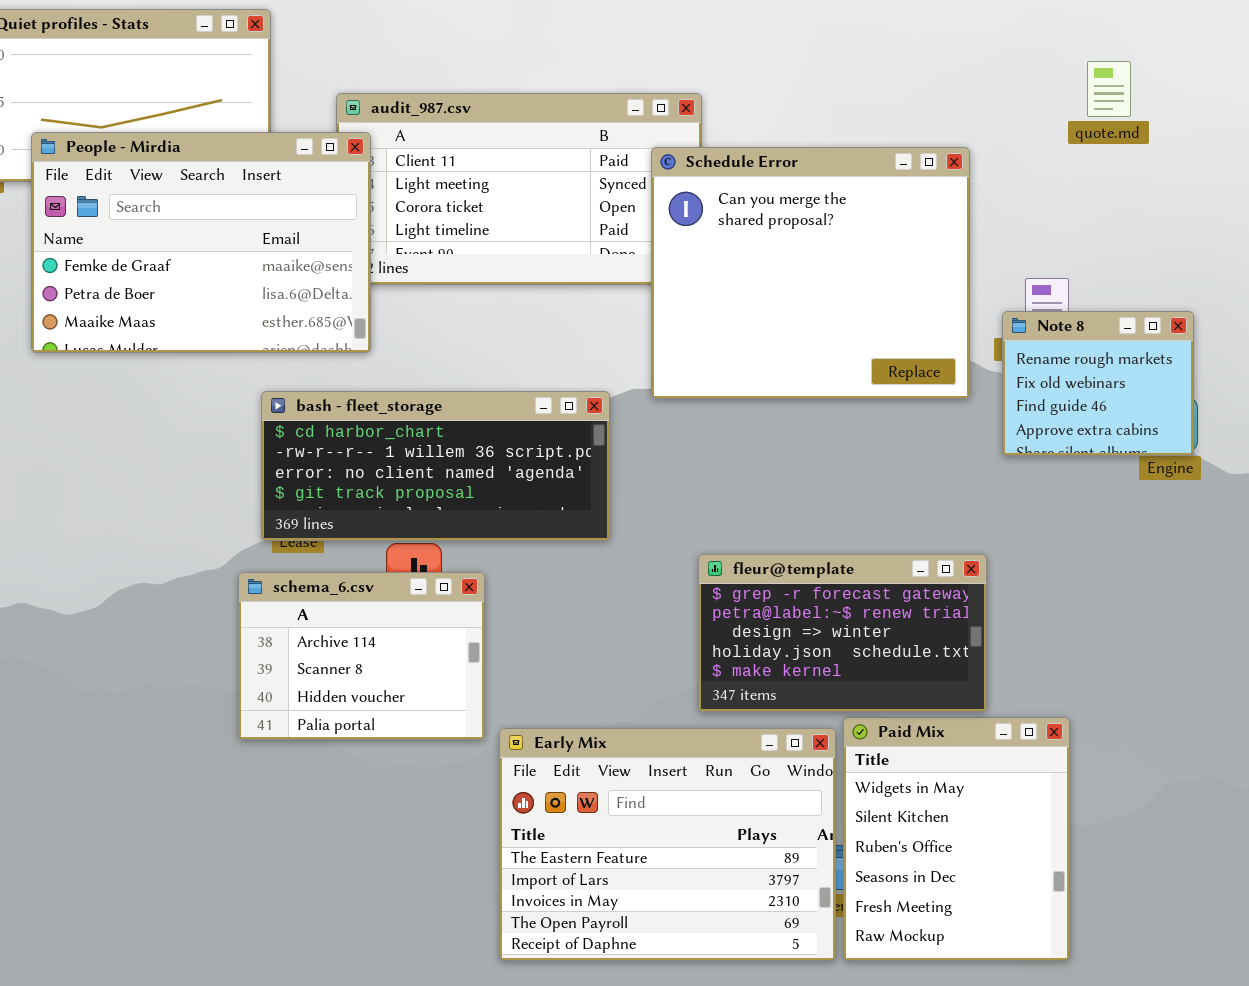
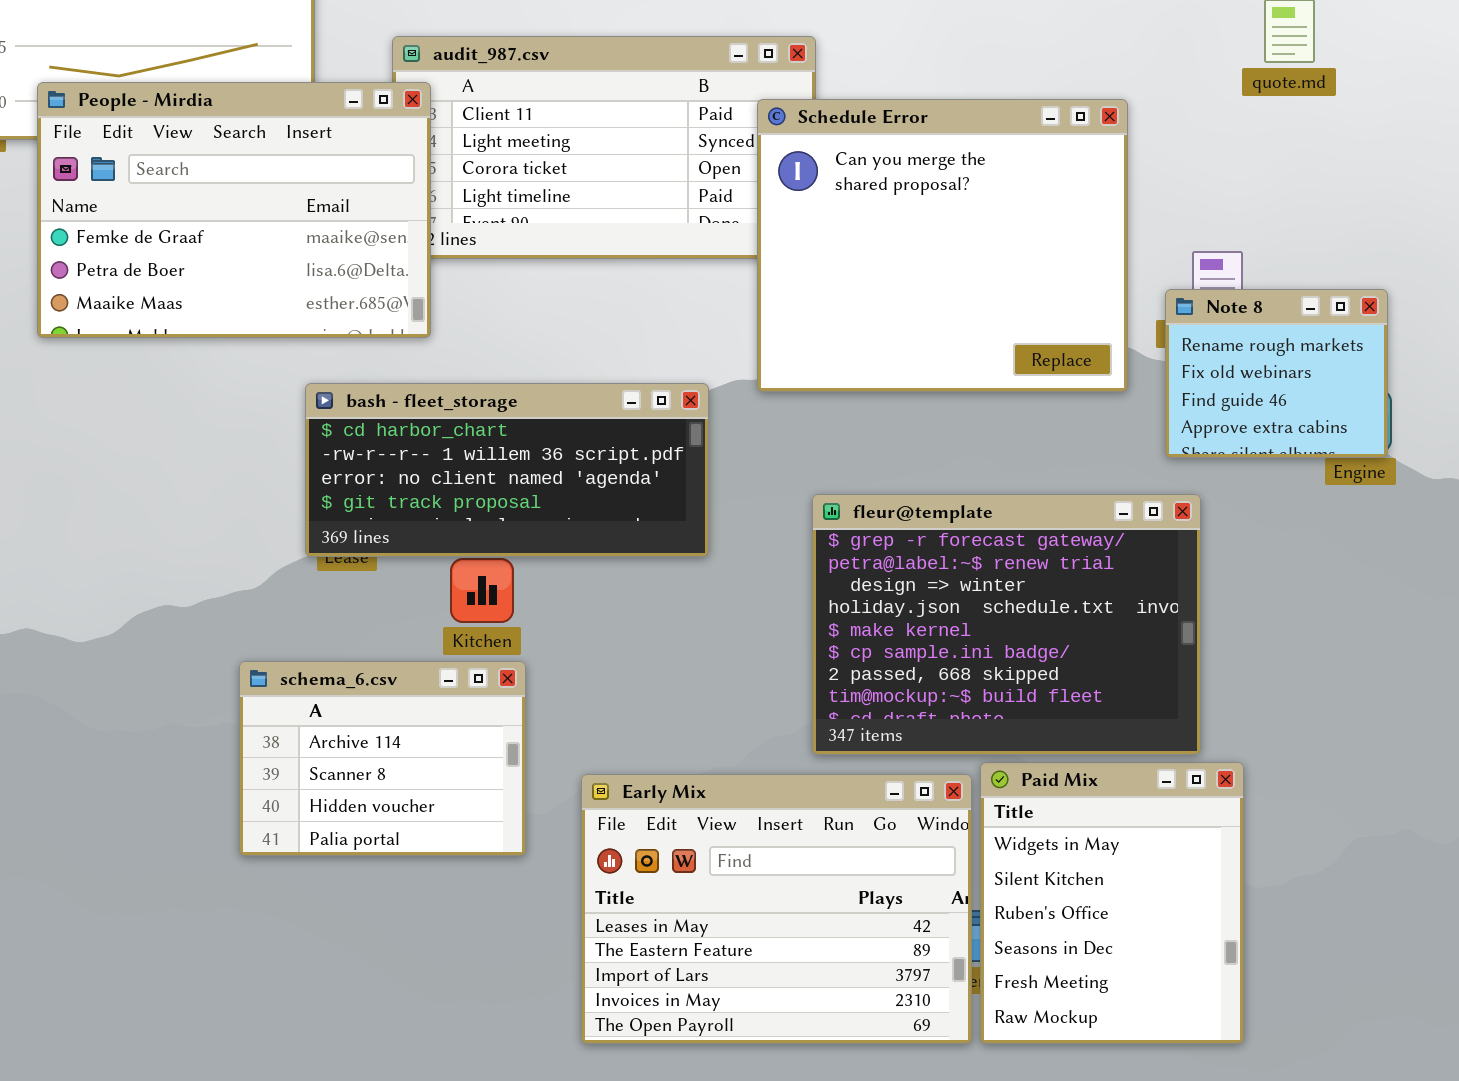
fleur@template: [698,554,987,712] -> [812,494,1201,755], resized
schema_6.csv: [238,572,485,740] -> [239,661,526,856], moved
Early Mix: [499,728,836,961] -> [581,774,972,1044], scrolled up 1 row

